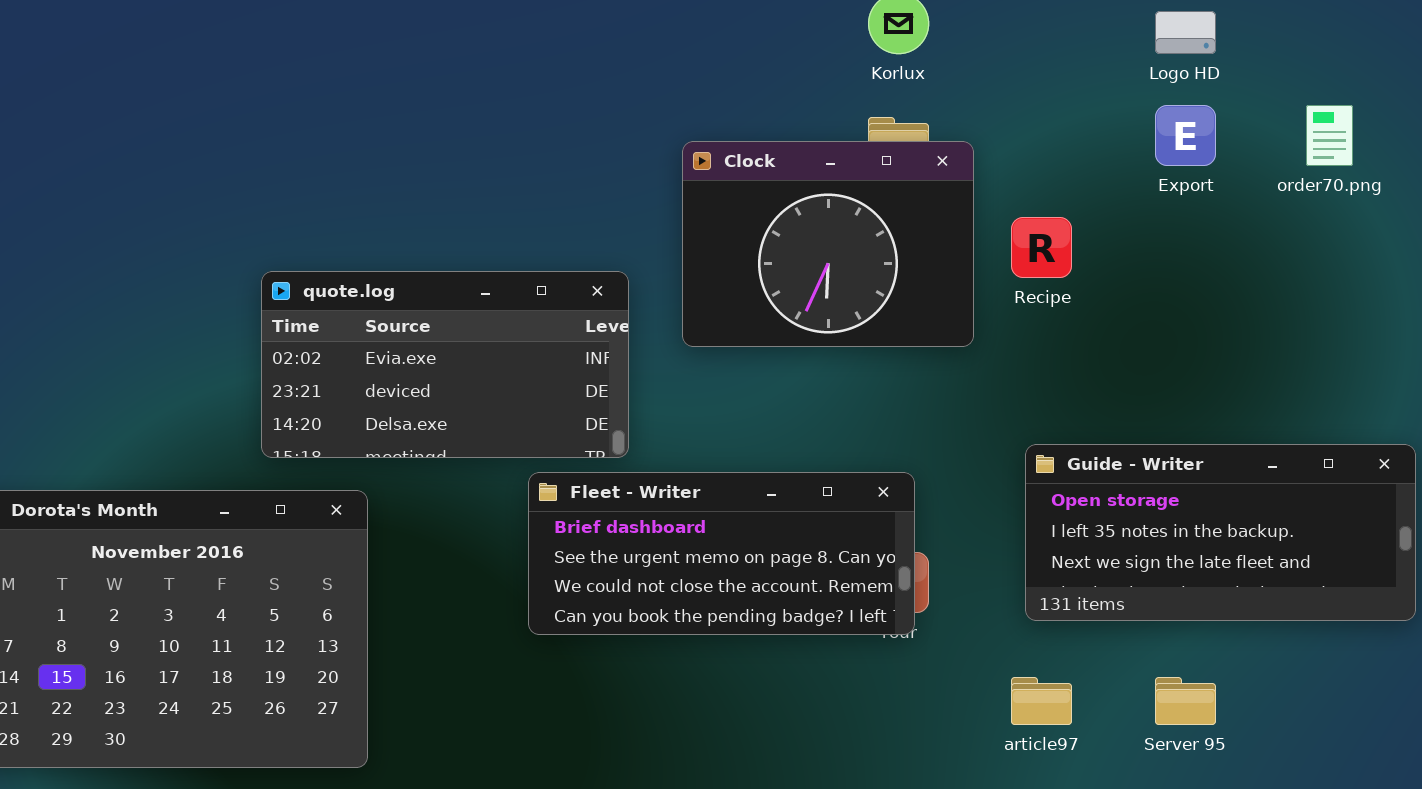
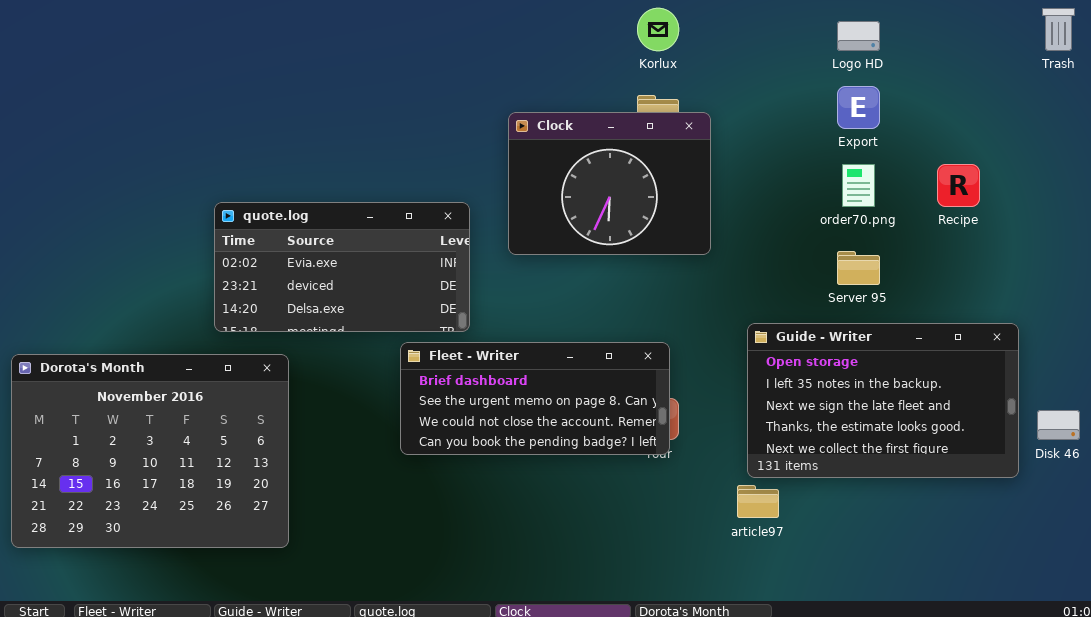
order70.png: [1306,105,1353,166] -> [842,164,875,207], moved
Recipe: [1011,217,1072,278] -> [937,164,980,207], moved
Guide - Writer: [1025,444,1416,621] -> [747,323,1019,478], resized
Server 95: [1155,677,1216,725] -> [837,251,880,285], moved

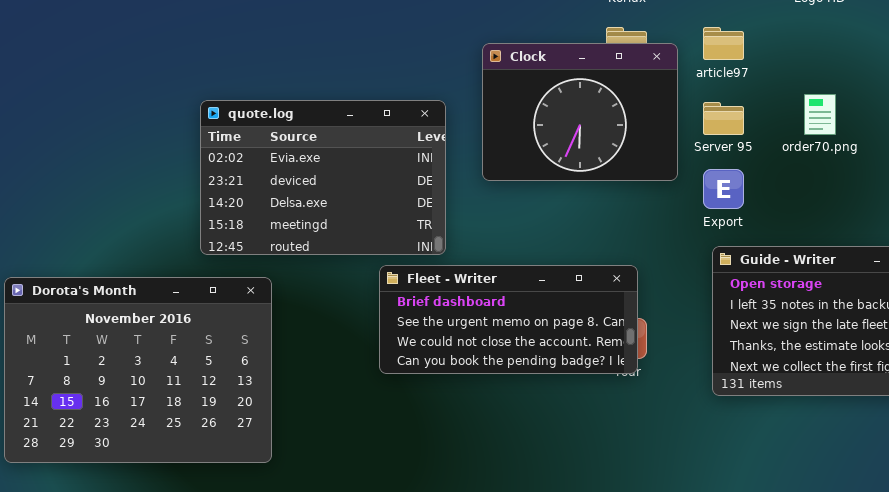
Export: [837,86,880,129] -> [703,169,744,209], moved
quote.log: [214,202,470,332] -> [200,100,446,255], resized
Server 95: [837,251,880,285] -> [703,102,744,135], moved
article97: [737,485,779,518] -> [703,27,744,60], moved

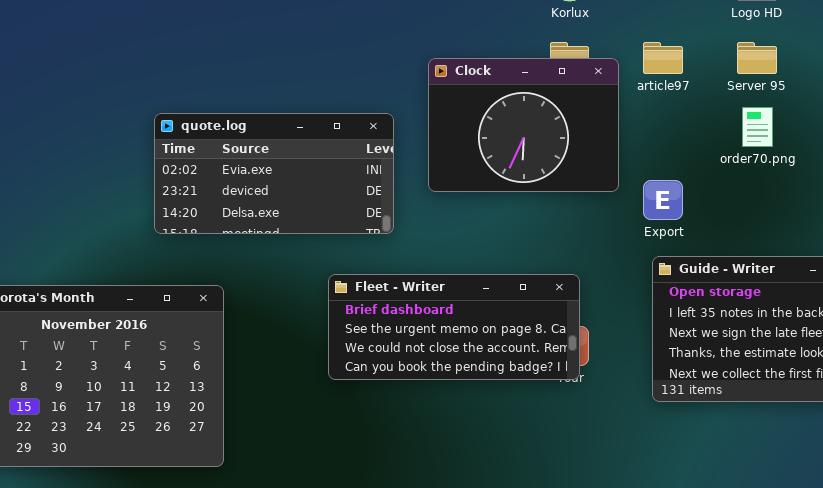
quote.log: [200,100,446,255] -> [154,113,394,234], resized
Server 95: [703,102,744,135] -> [737,42,777,74], moved

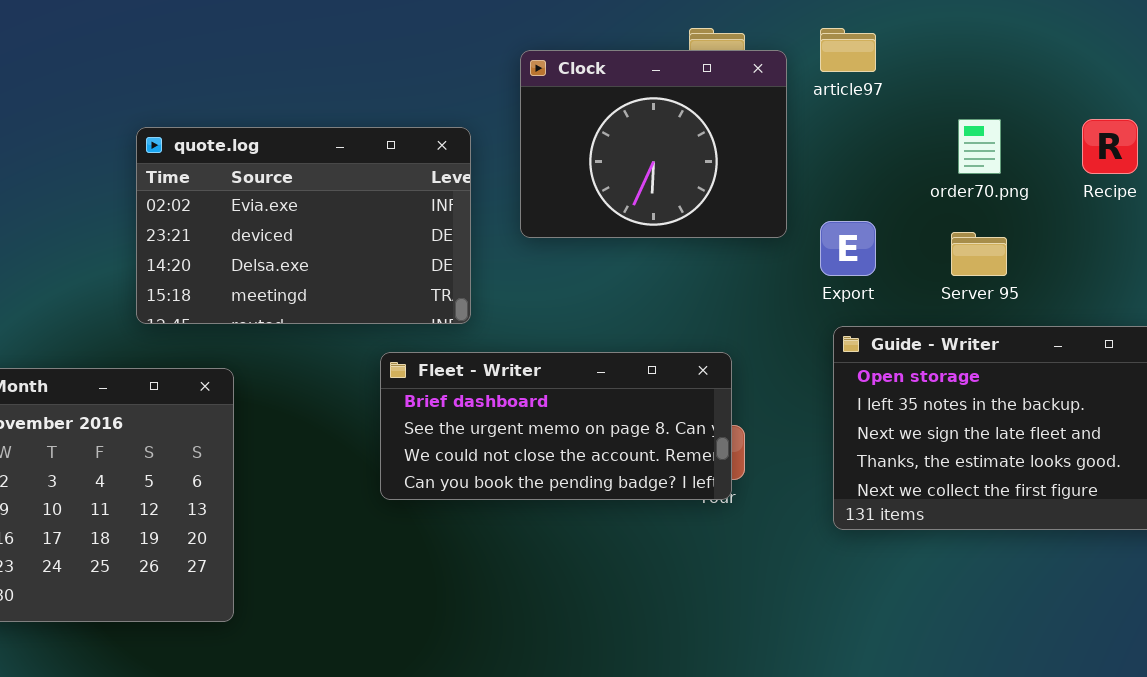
Server 95: [737,42,777,74] -> [951,232,1007,276], moved
quote.log: [154,113,394,234] -> [136,127,471,324], resized

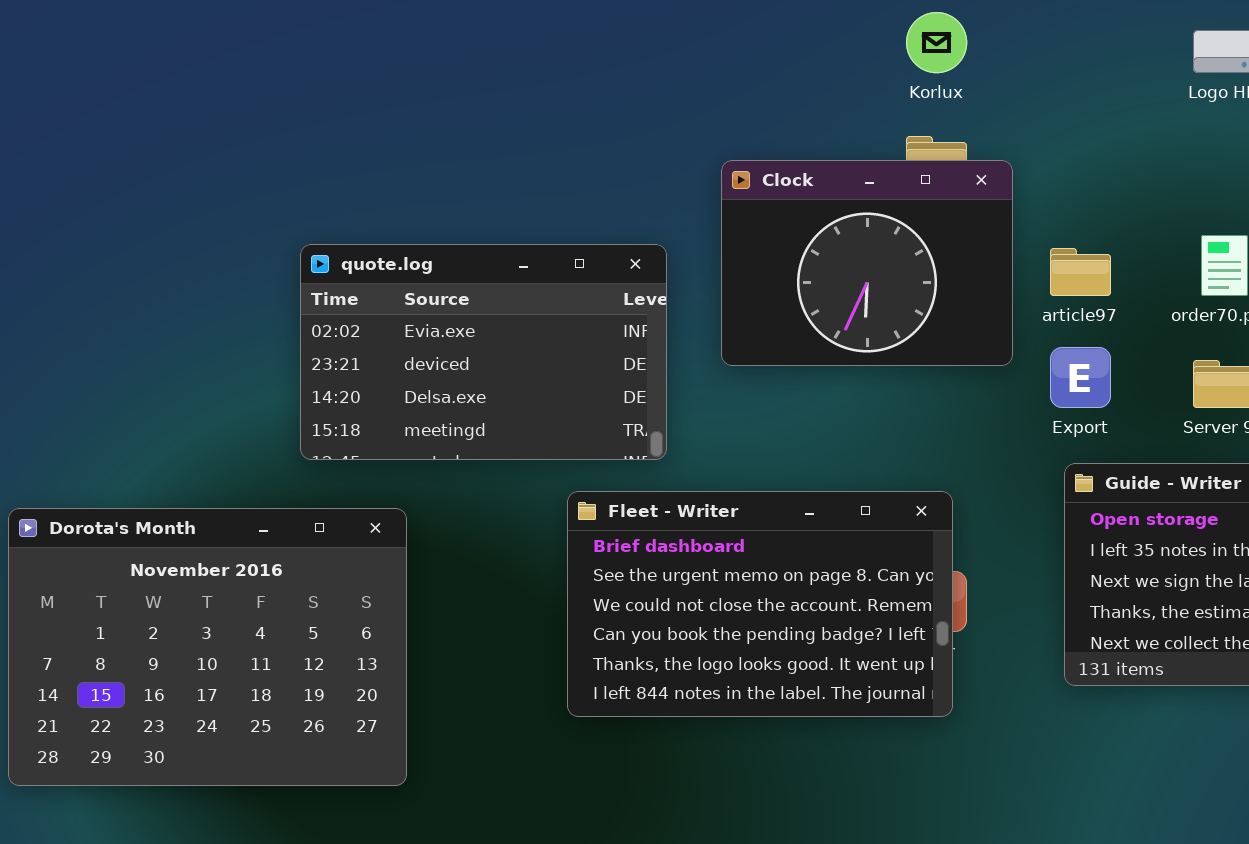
article97: [820,28,876,72] -> [1050,248,1111,296], moved
Fleet - Writer: [380,352,732,500] -> [567,491,953,717], resized

